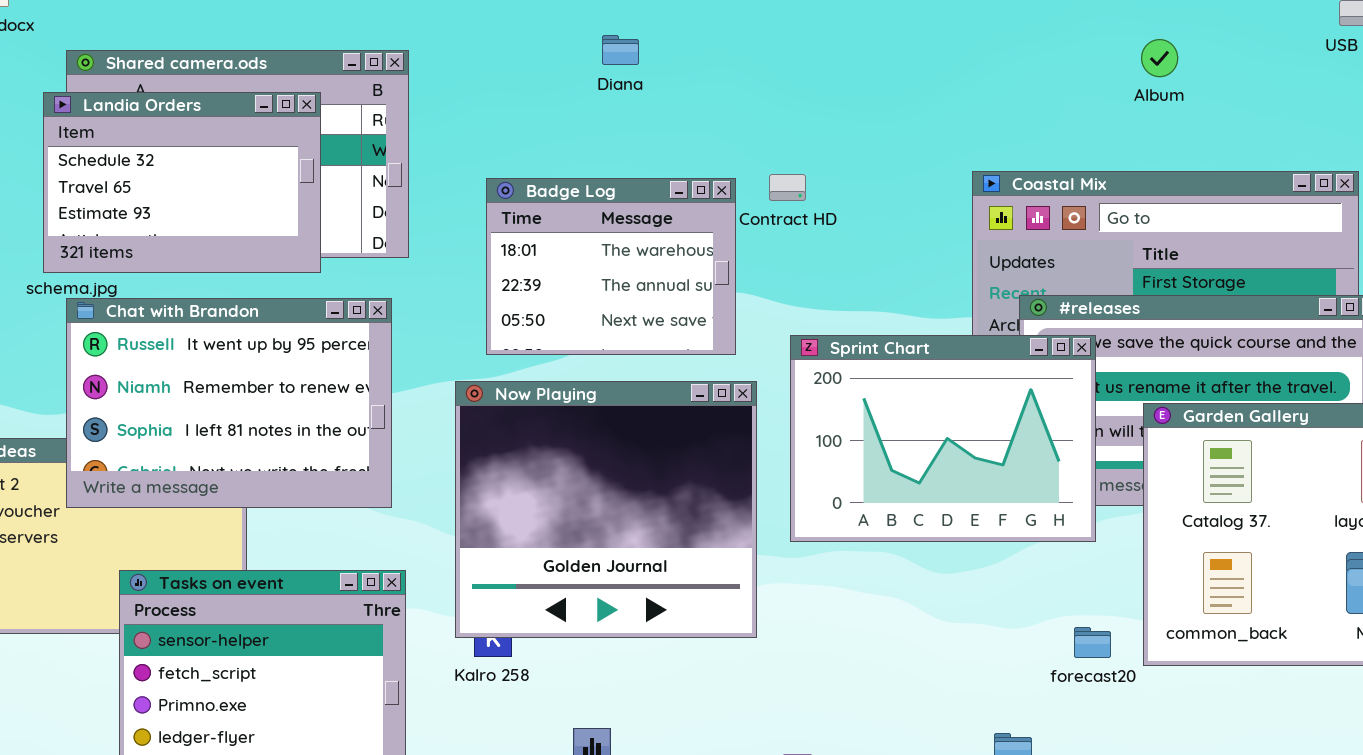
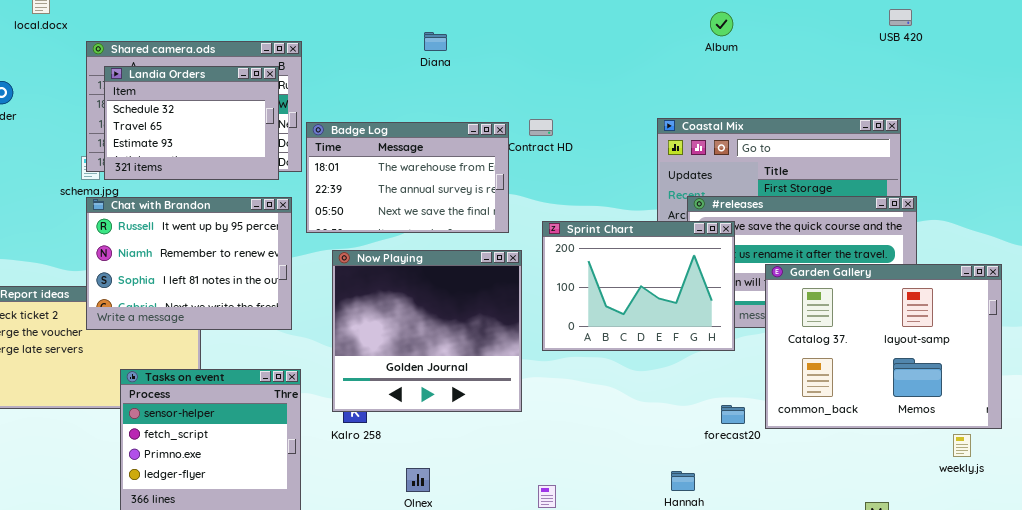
Album: [1141,39,1178,77] -> [710,12,733,36], moved
Landia Orders: [43,92,321,273] -> [104,66,279,180], moved
Badge Log: [486,178,736,355] -> [306,122,509,233], resized

